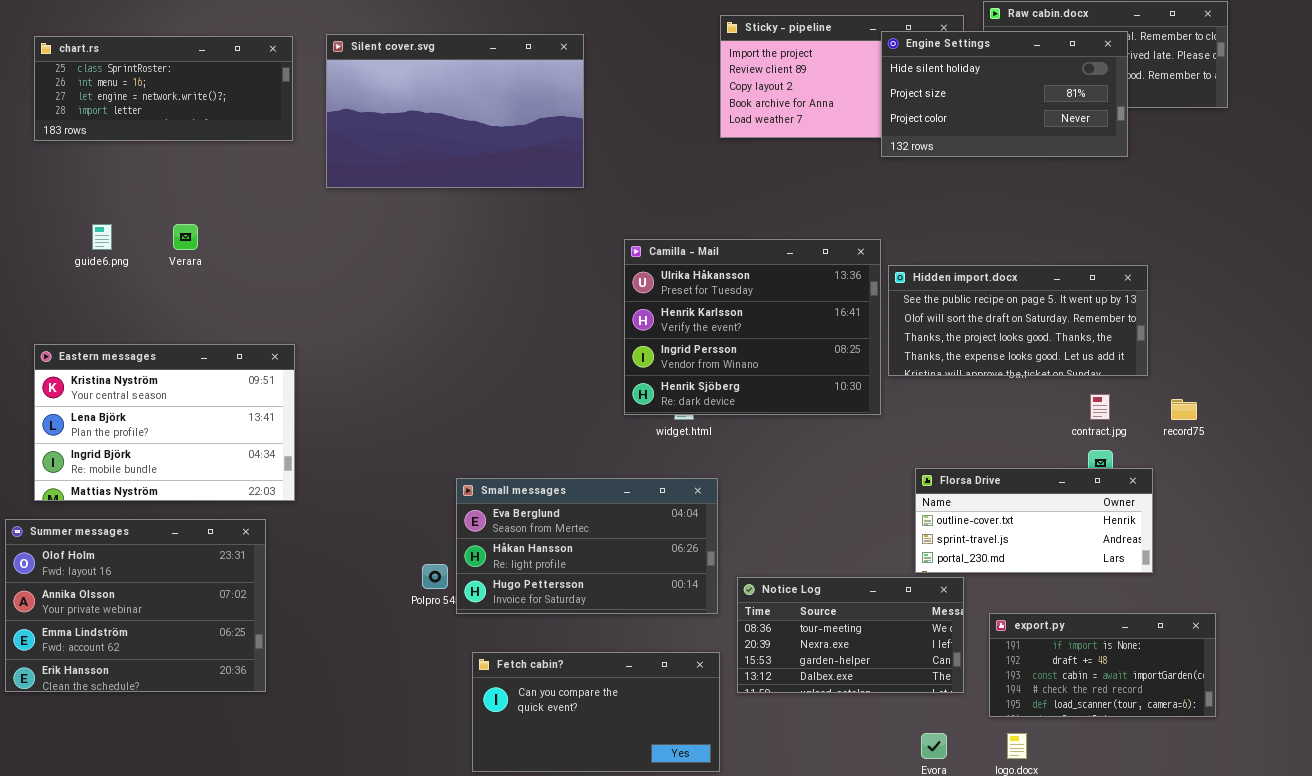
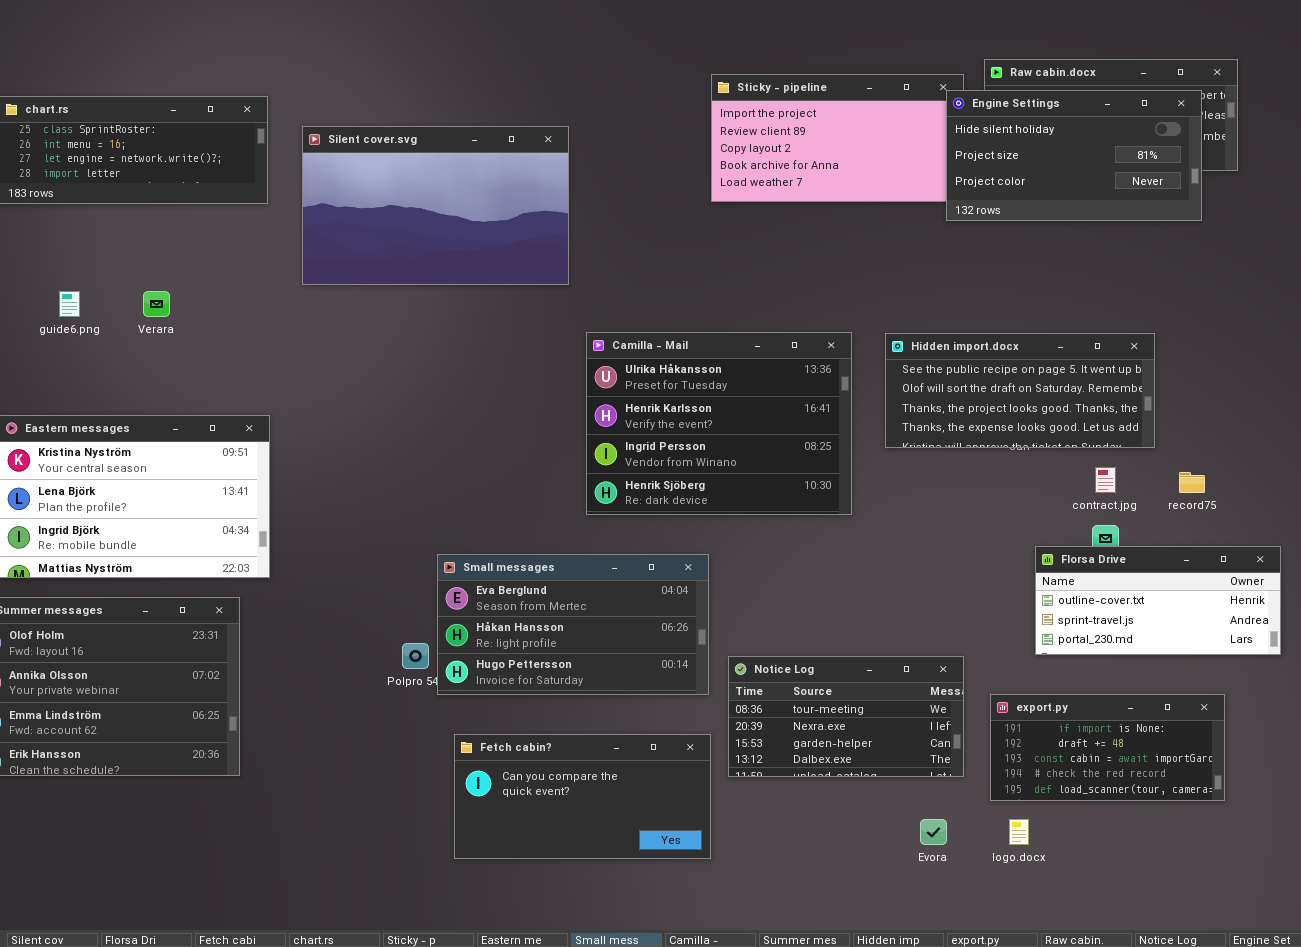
Engine Settings: [881,31,1128,157] -> [946,90,1202,221], moved
Silent cover.svg: [326,34,584,188] -> [302,126,569,285], moved
Camilla - Mail: [624,239,881,415] -> [586,332,852,515], moved
Florsa Drive: [915,468,1153,573] -> [1035,546,1281,655], moved

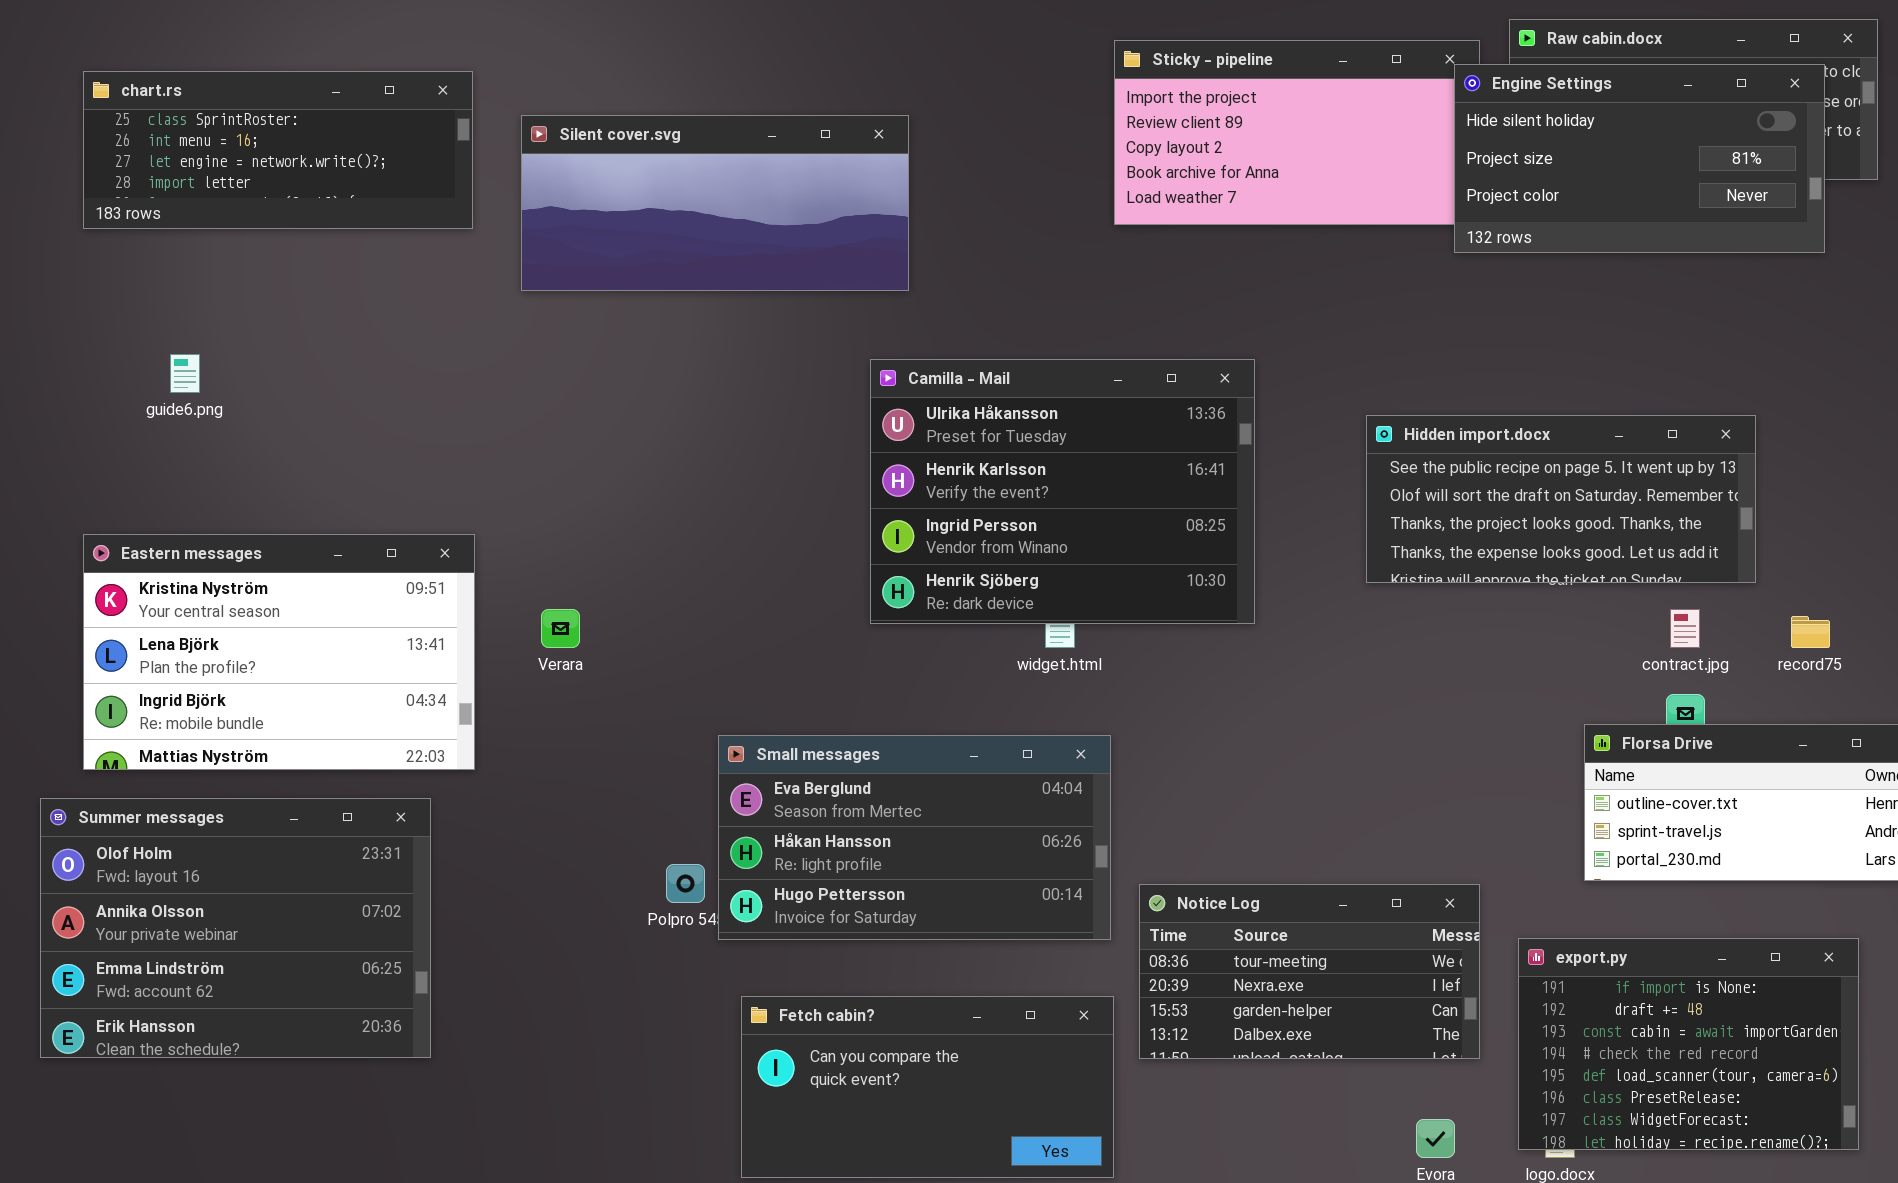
Silent cover.svg: [302,126,569,285] -> [521,115,909,291], resized
Verara: [143,291,170,317] -> [541,609,580,648], moved
Camilla - Mail: [586,332,852,515] -> [870,359,1255,624], moved
export.py: [990,694,1225,801] -> [1518,938,1859,1150], resized

